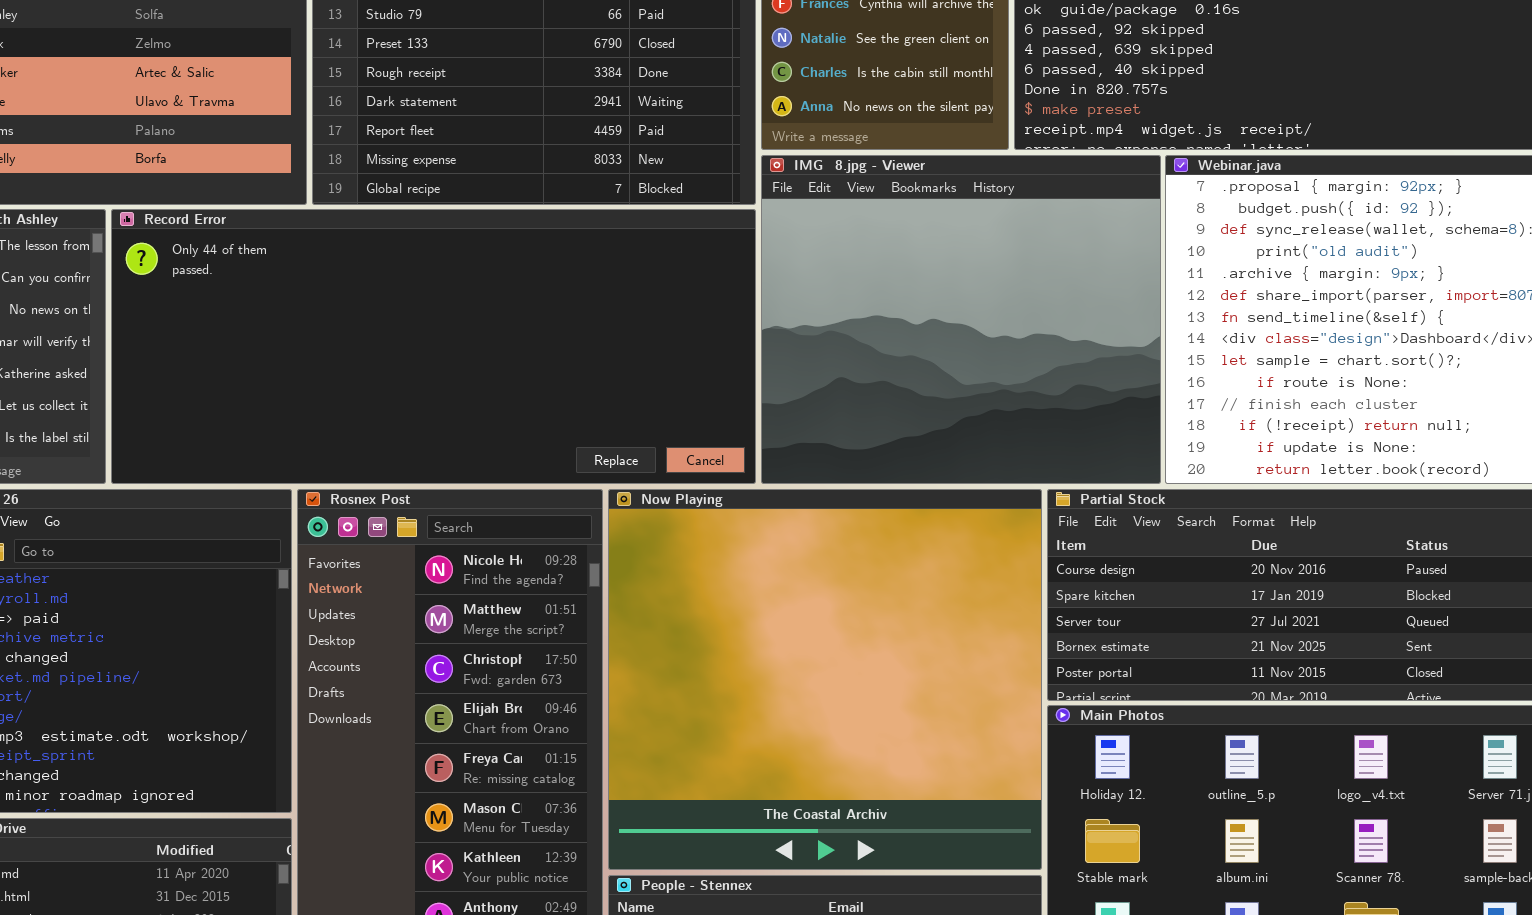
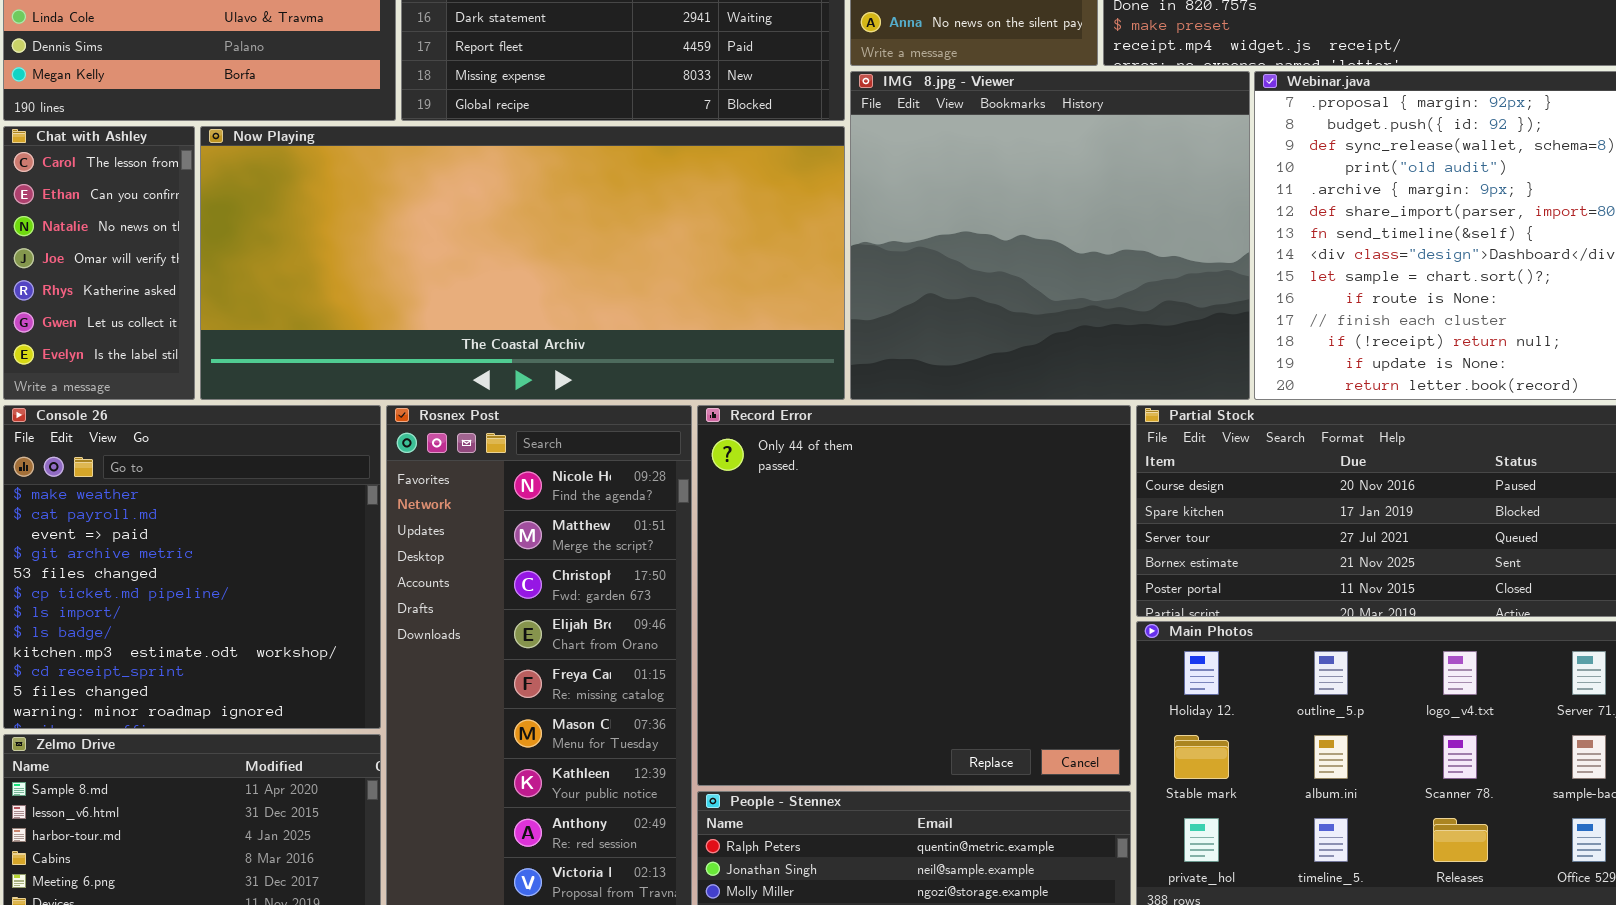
Record Error: [111,209,756,484] -> [697,405,1131,786], moved, resized
Now Playing: [608,489,1042,870] -> [200,126,845,400], moved, resized

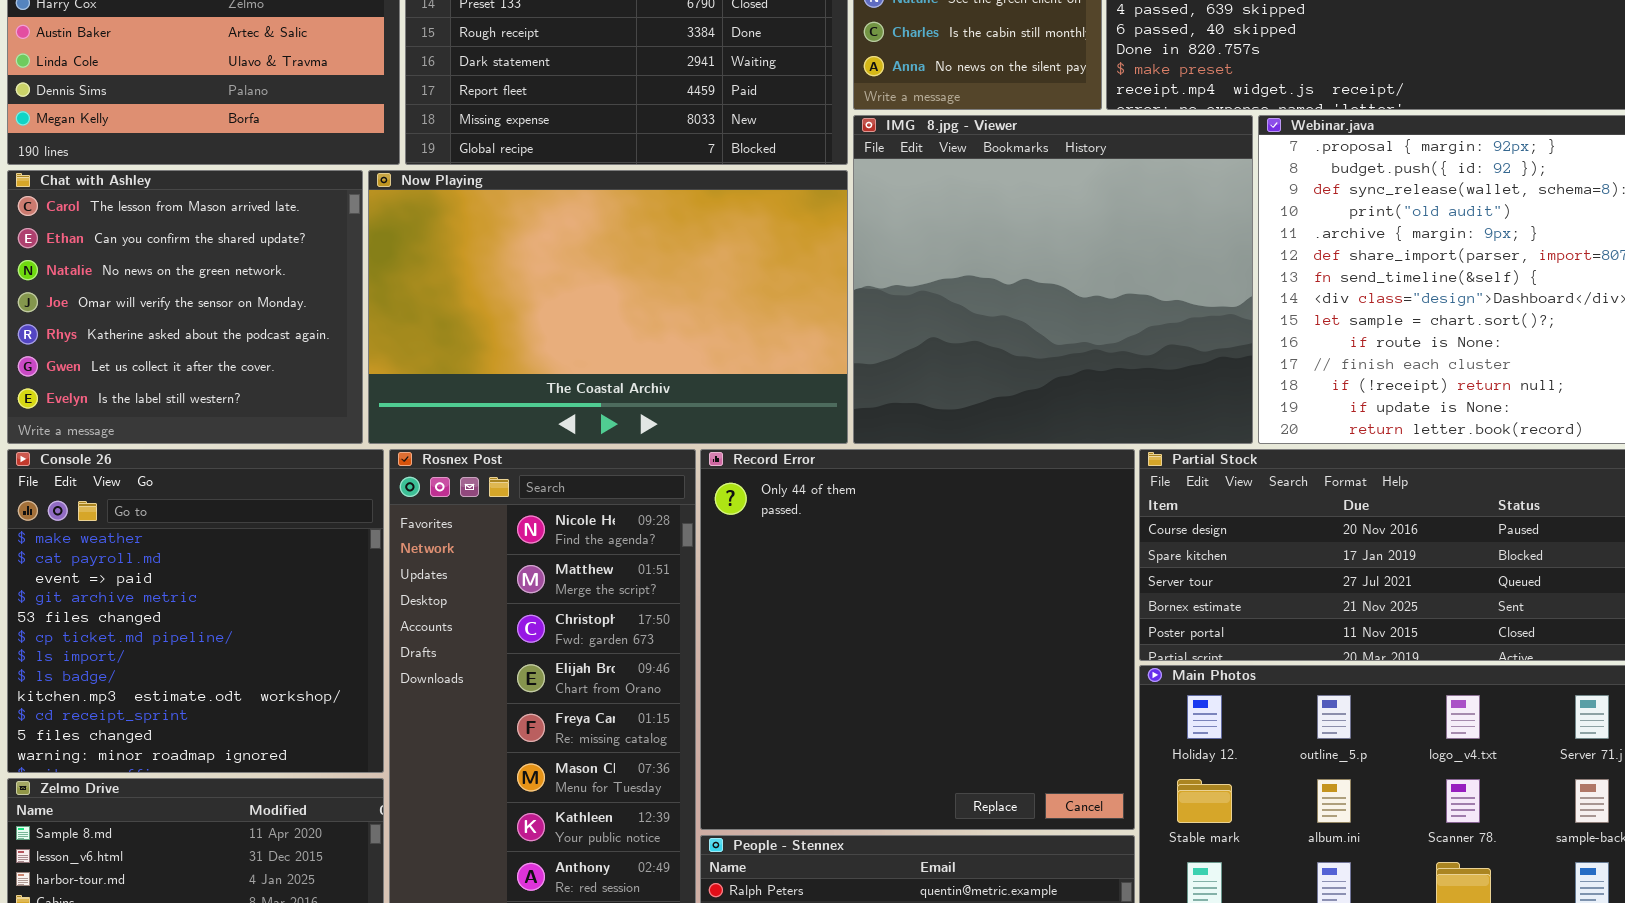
Chat with Ashley: [3,126,195,400] -> [7,170,363,444], resized
Now Playing: [200,126,845,400] -> [368,170,848,444], resized

